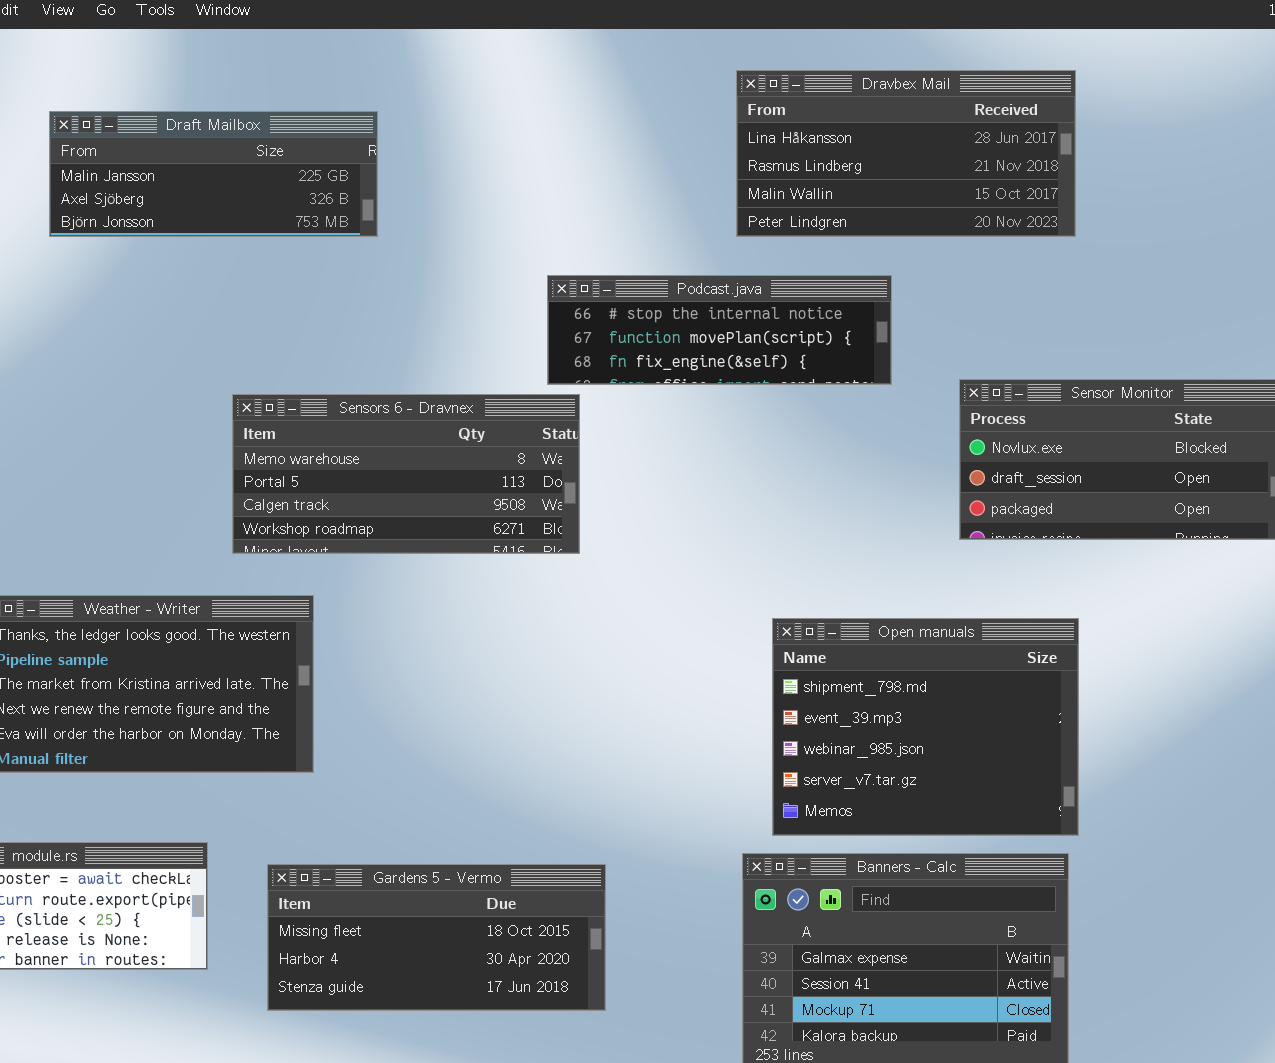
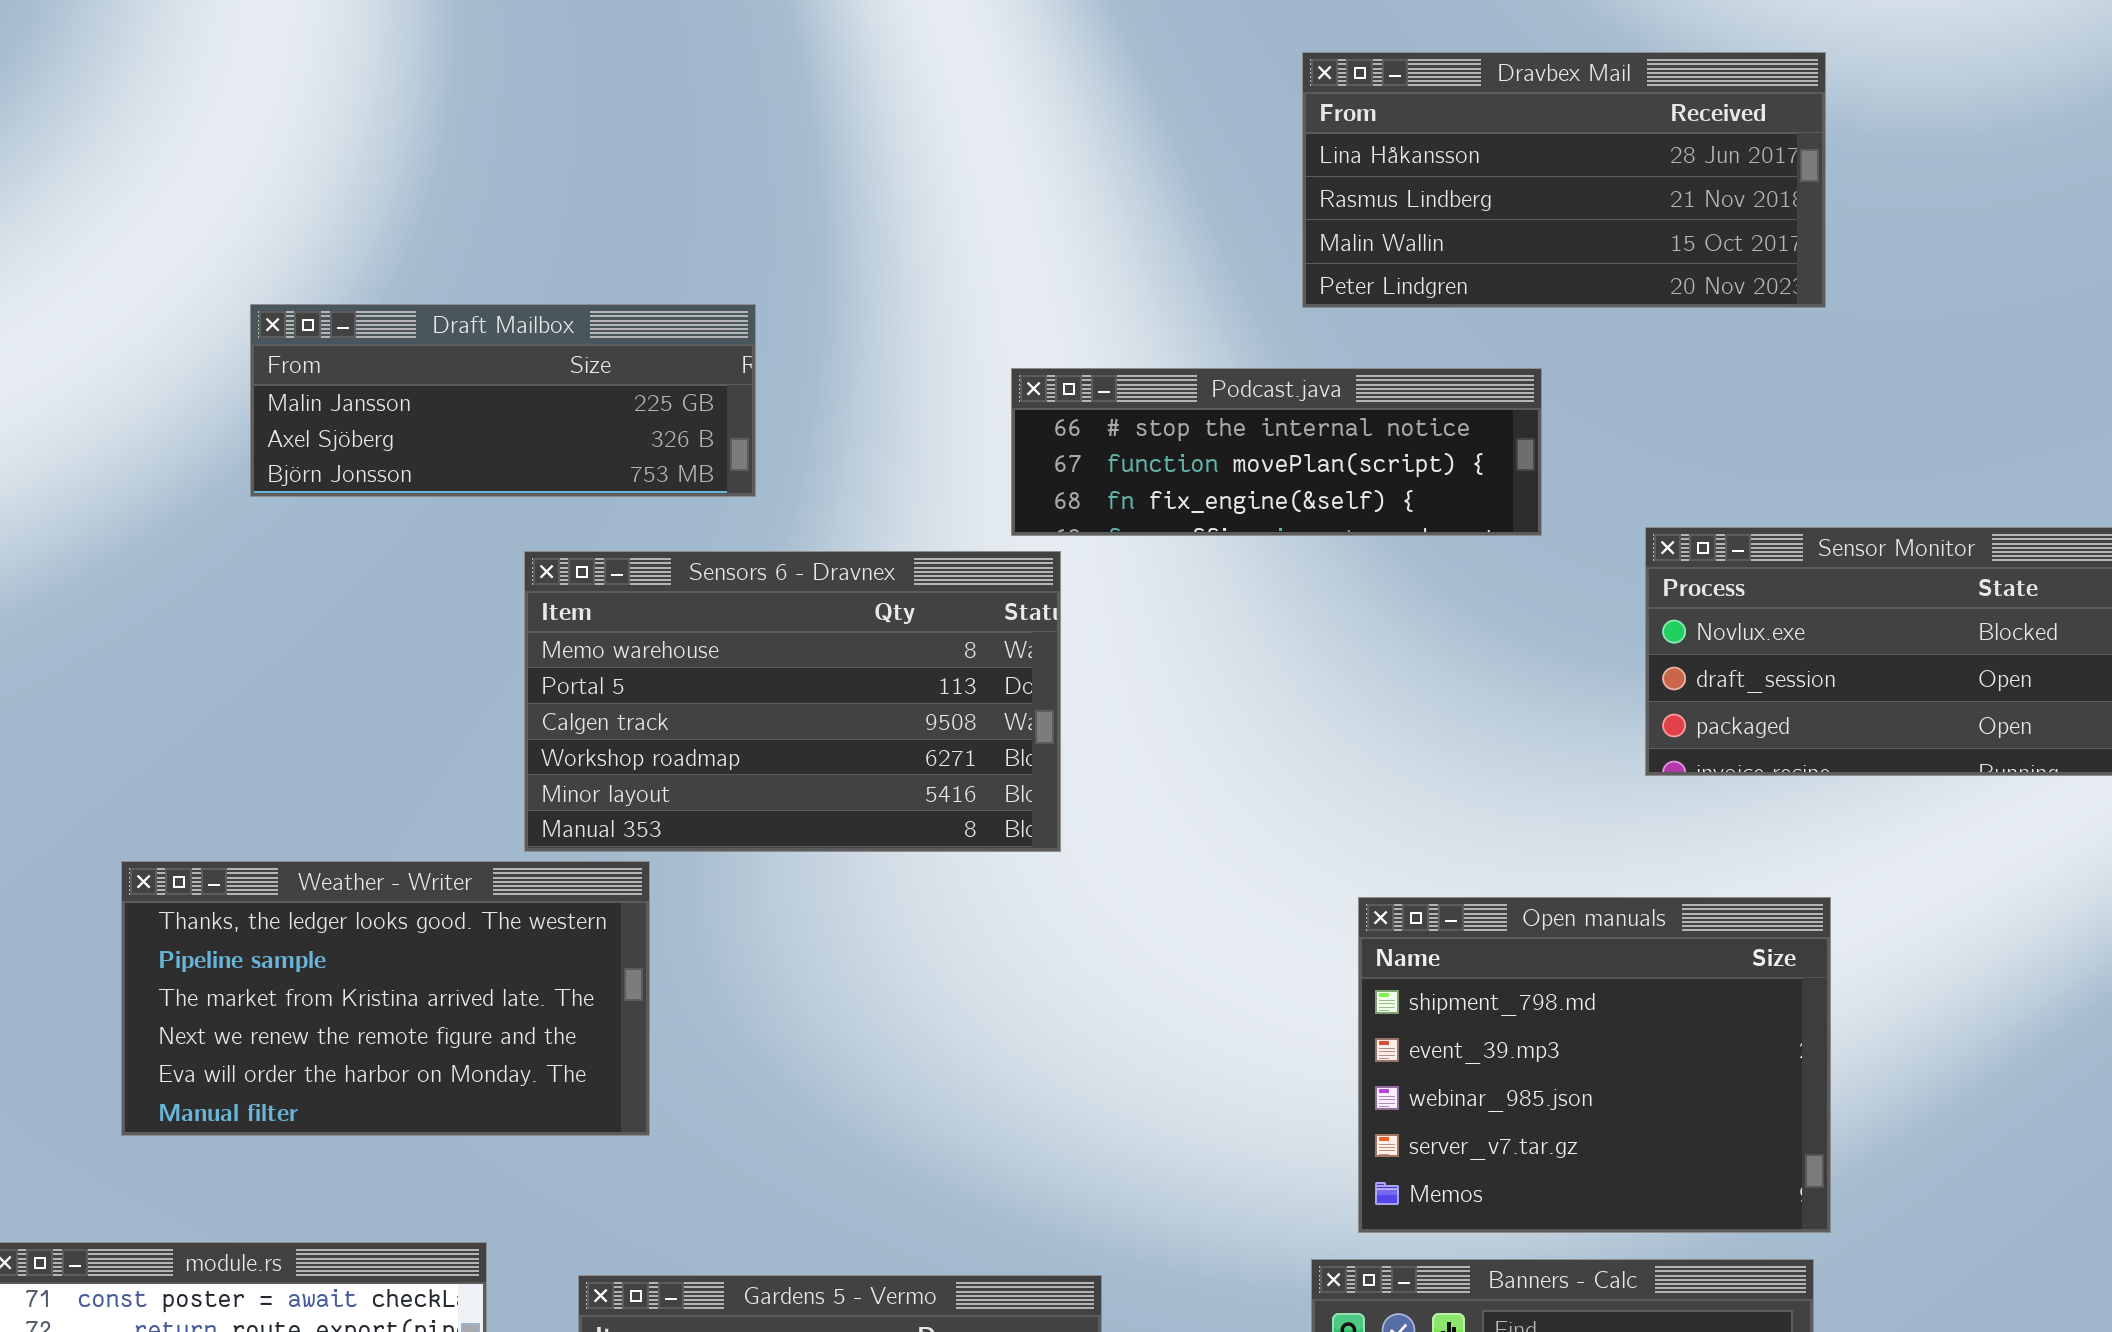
Draft Mailbox: [49,111,378,237] -> [250,304,756,497], moved
Sensors 6 - Dravnex: [232,394,580,554] -> [524,551,1061,852], resized

